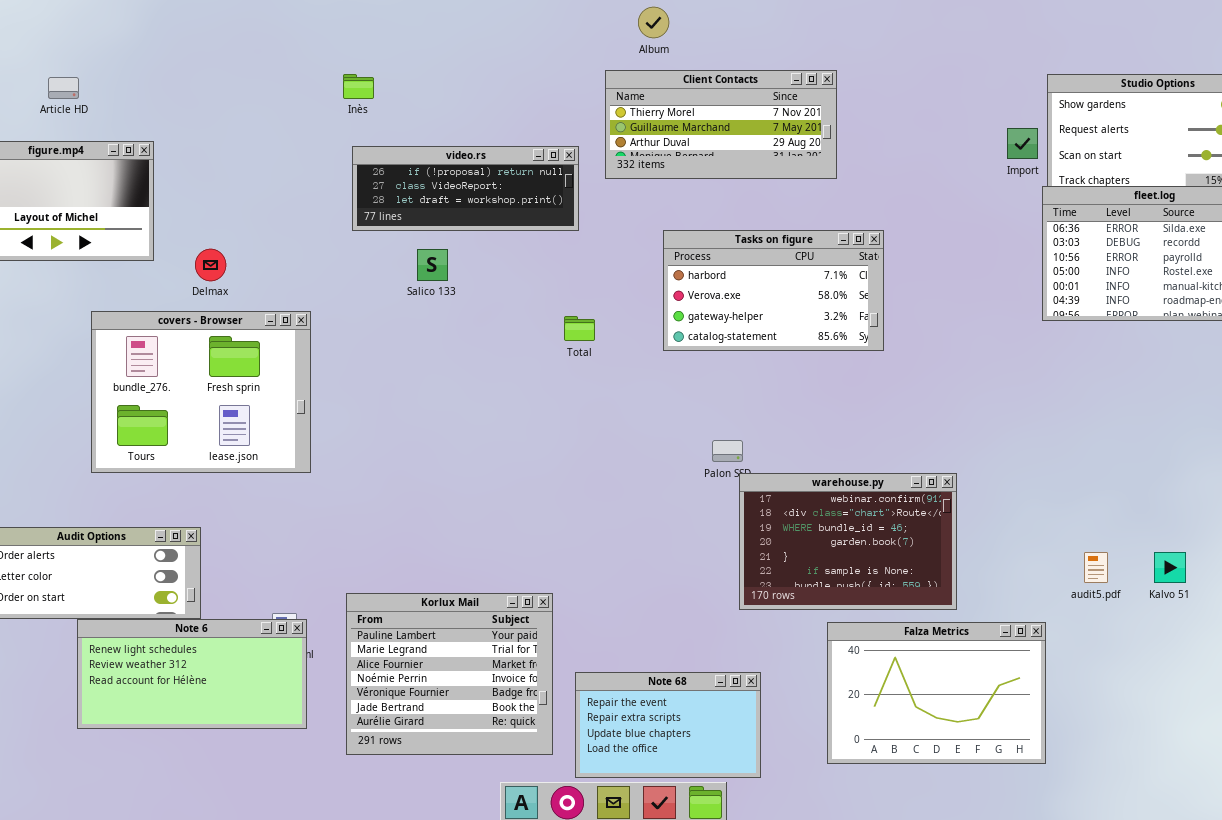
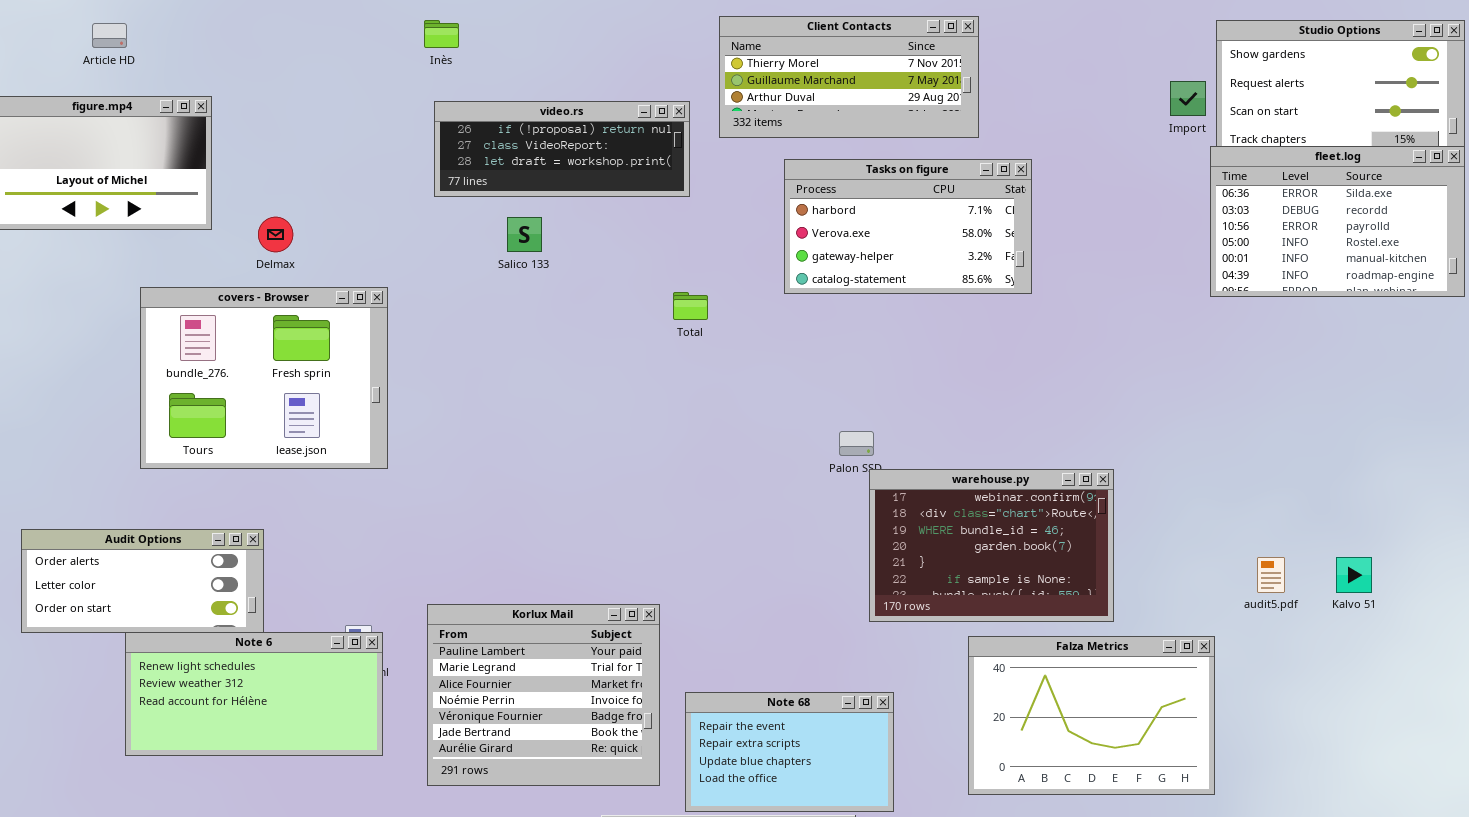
Tasks on figure: [663,230,884,351] -> [784,159,1032,294], moved

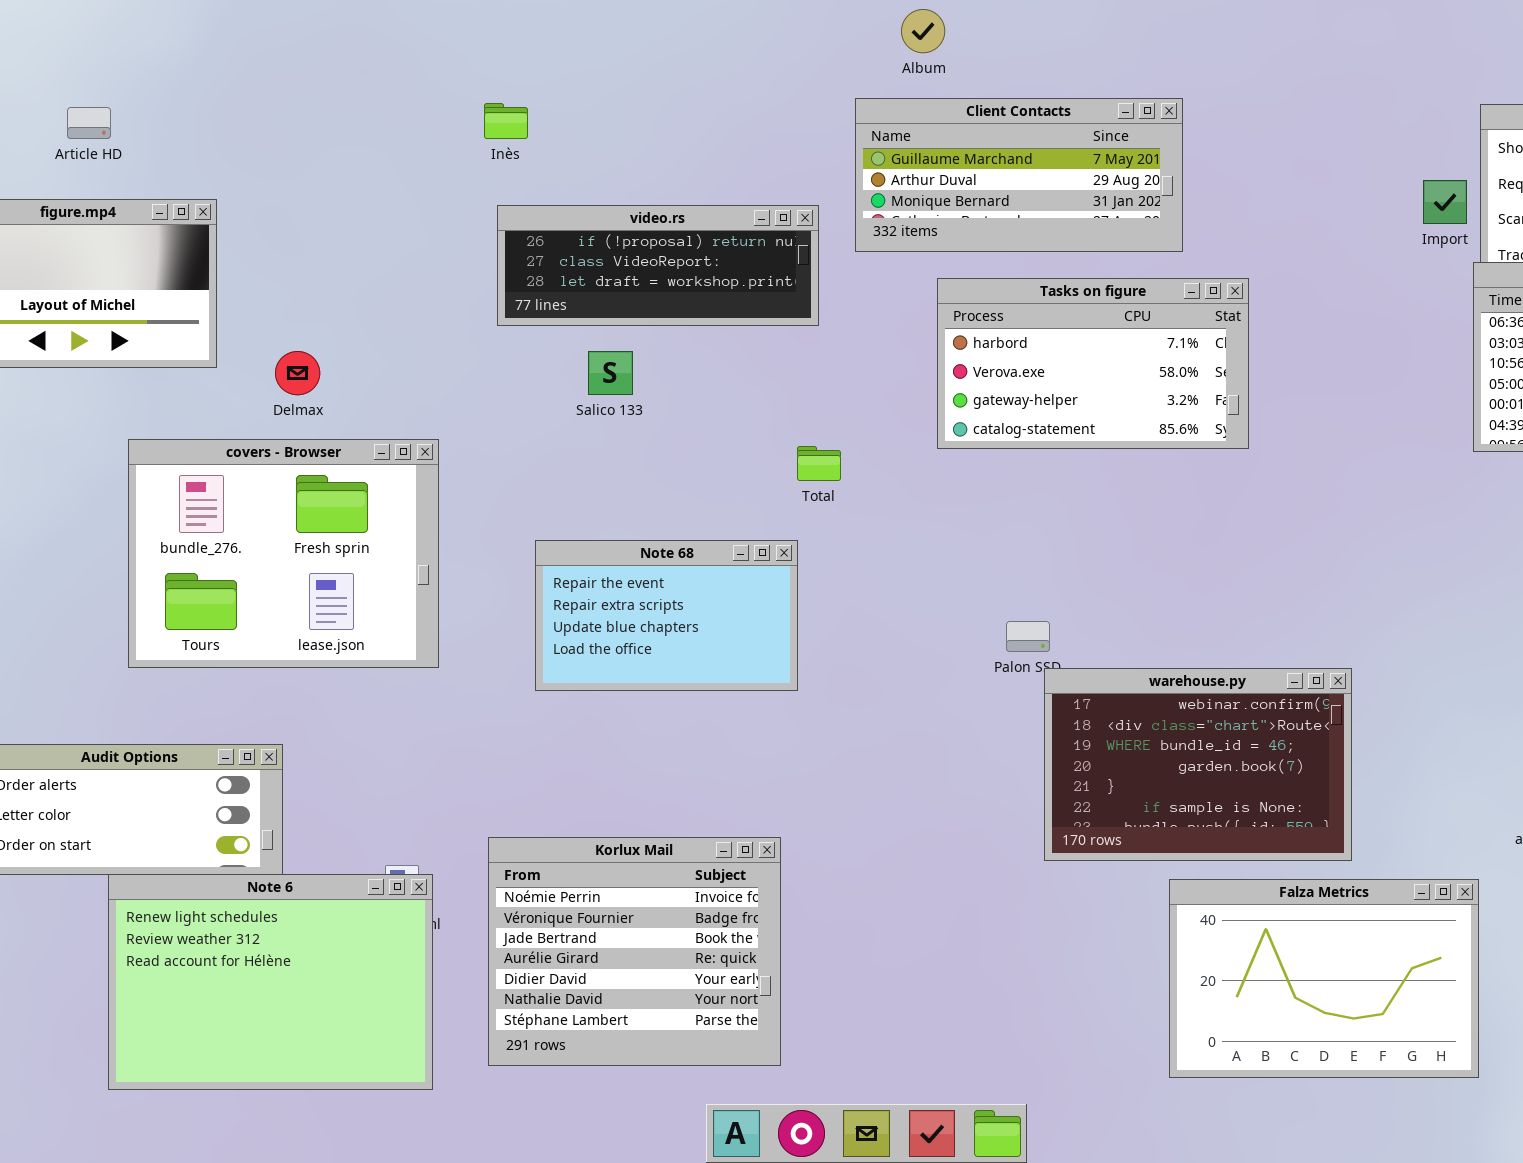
Client Contacts: [719,16,979,138] -> [855,98,1183,252], scrolled down 1 row
Korlux Mail: [427,604,660,786] -> [488,837,781,1066], scrolled down 3 rows
Note 6: [125,632,383,756] -> [108,874,433,1090], resized
Note 68: [685,692,894,812] -> [535,540,798,691], moved

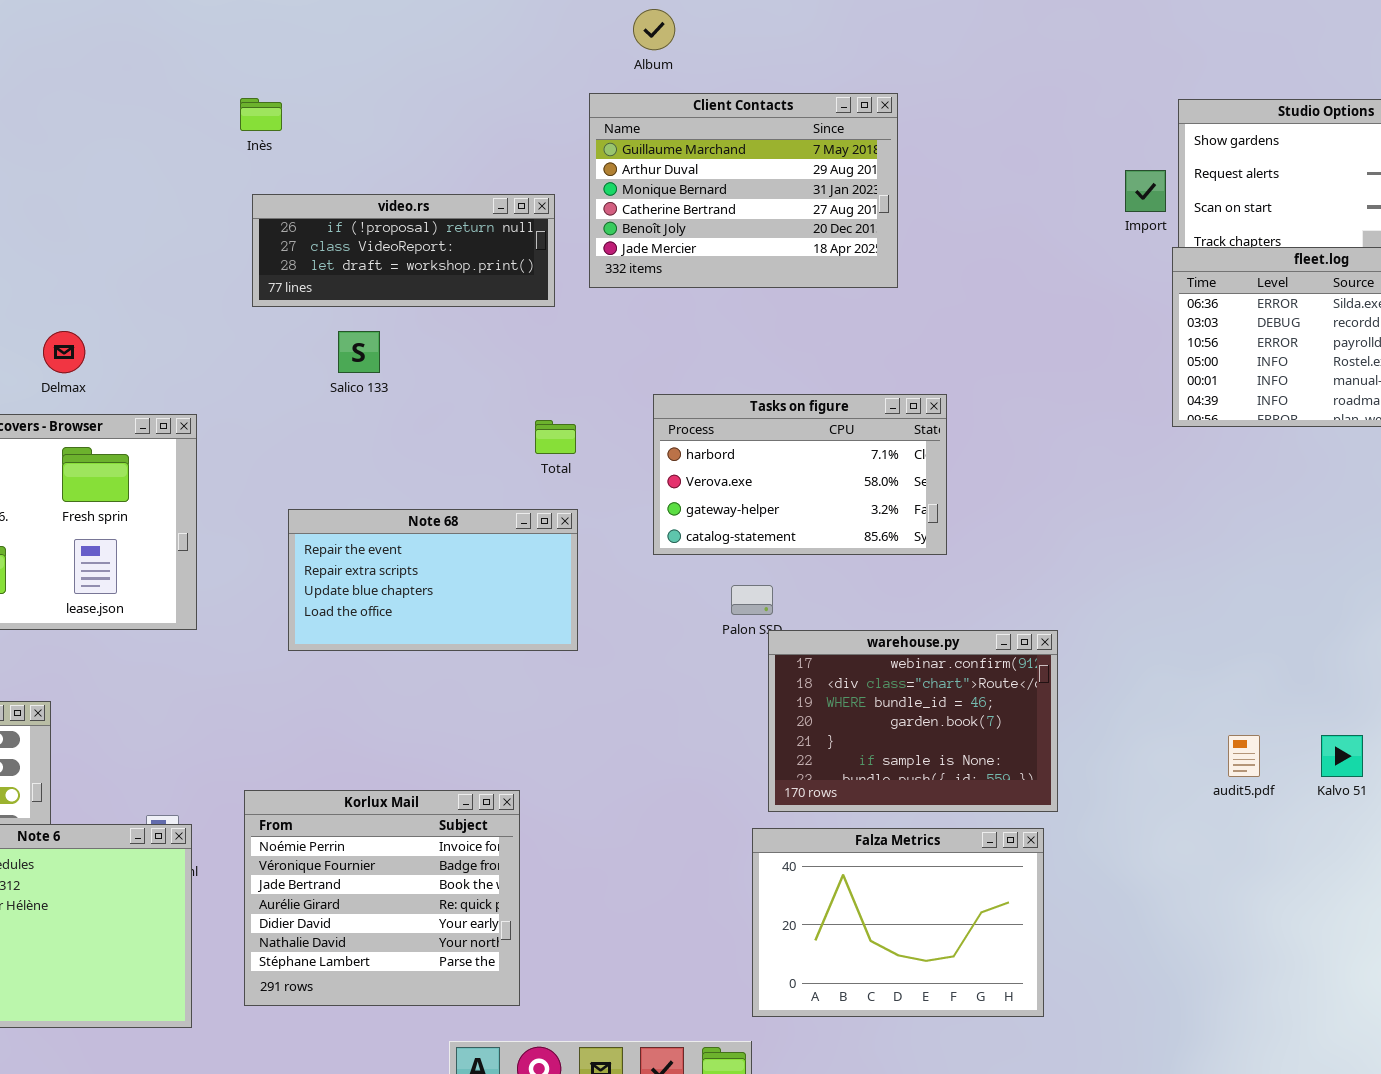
Client Contacts: [855,98,1183,252] -> [589,93,898,288], resized
Tasks on figure: [937,278,1249,449] -> [653,394,947,555], moved
Note 68: [535,540,798,691] -> [288,509,578,651], resized
Falza Metrics: [1169,879,1479,1078] -> [752,828,1044,1017], moved

